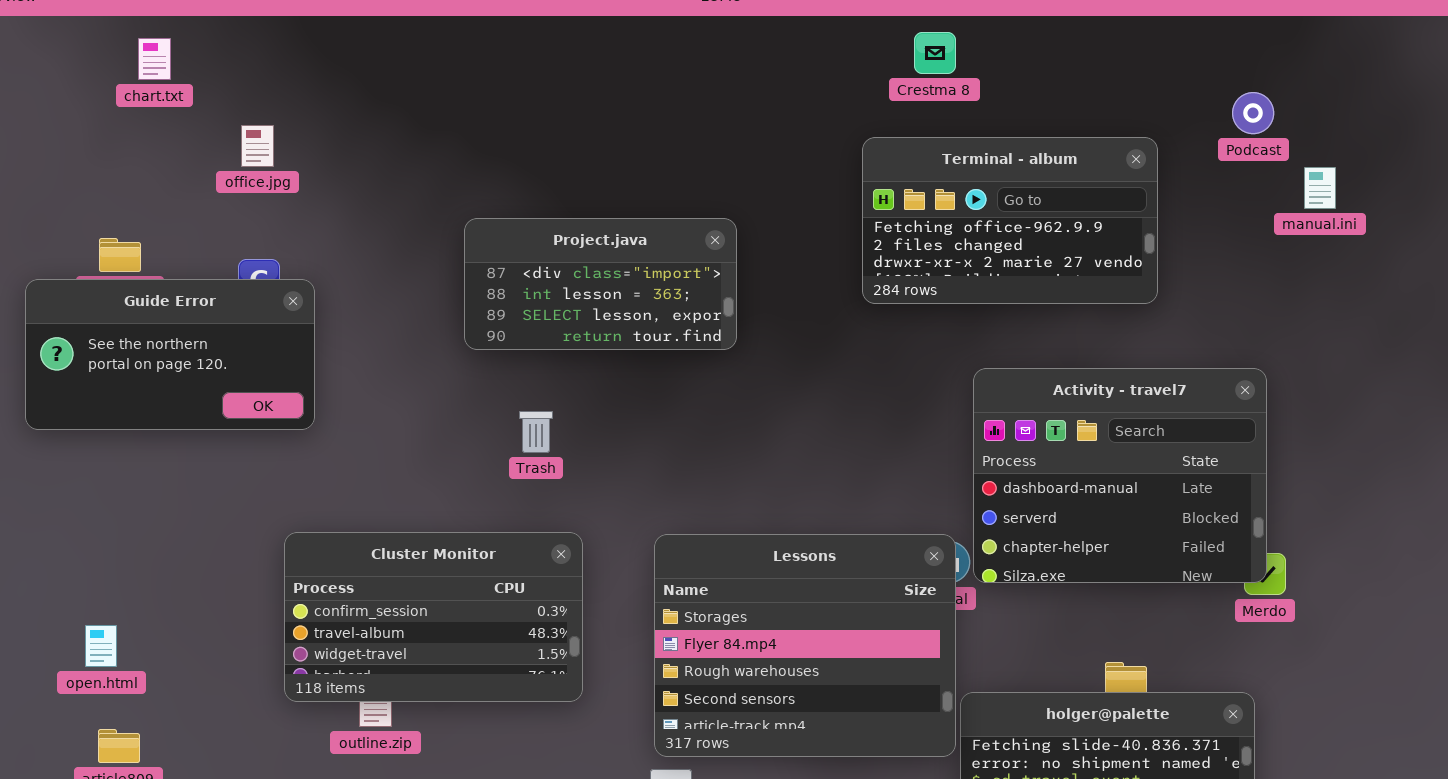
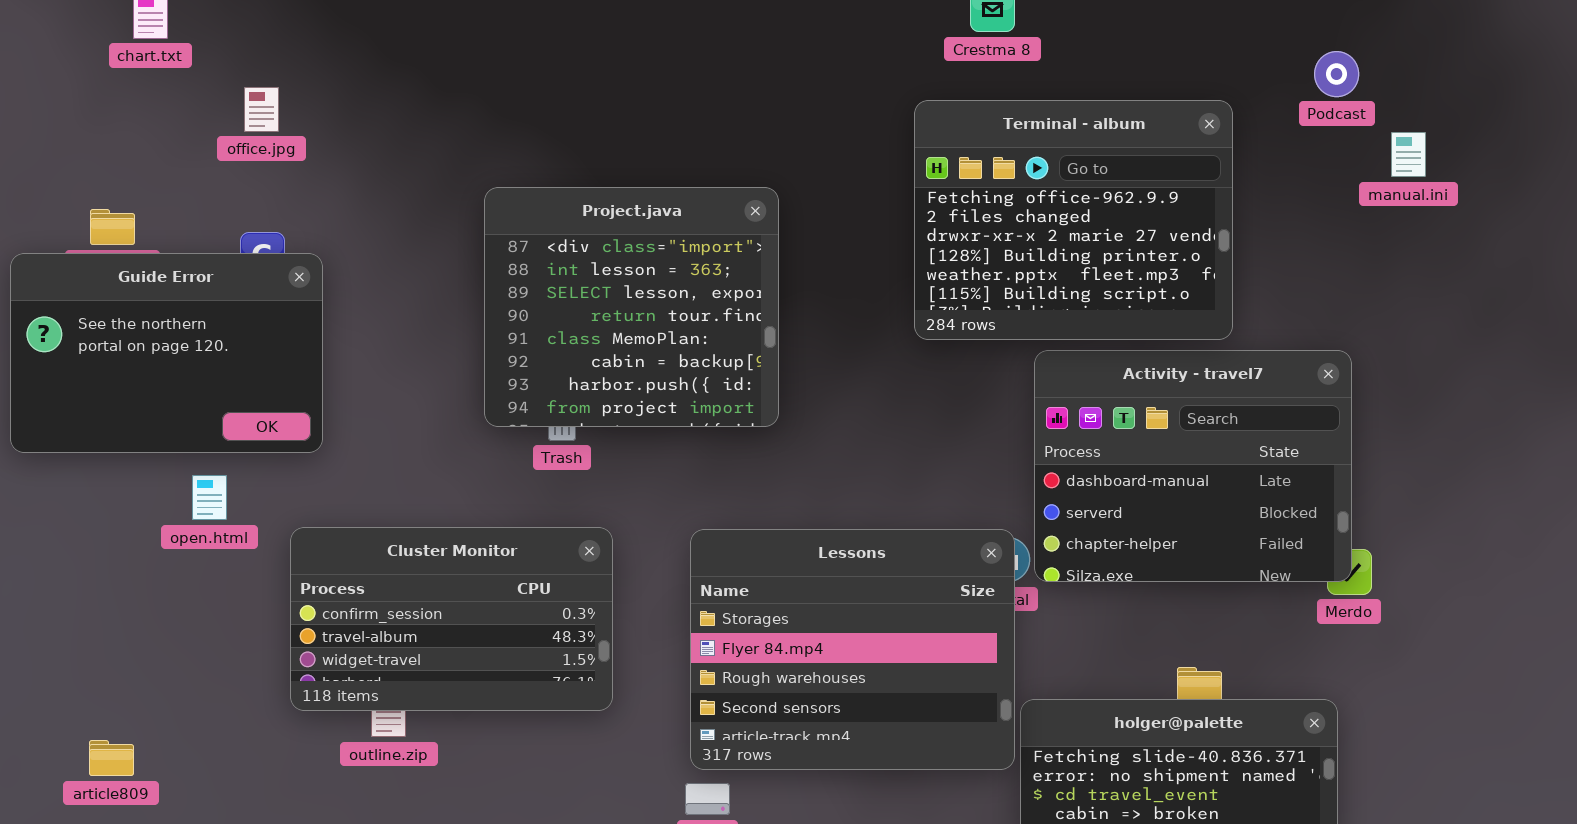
Terminal - album: [862,137,1158,304] -> [914,100,1233,340], resized
Project.java: [464,218,737,350] -> [484,187,779,427], resized
Guide Error: [25,279,315,430] -> [10,253,323,453], resized
open.html: [85,625,117,667] -> [192,475,227,520], moved

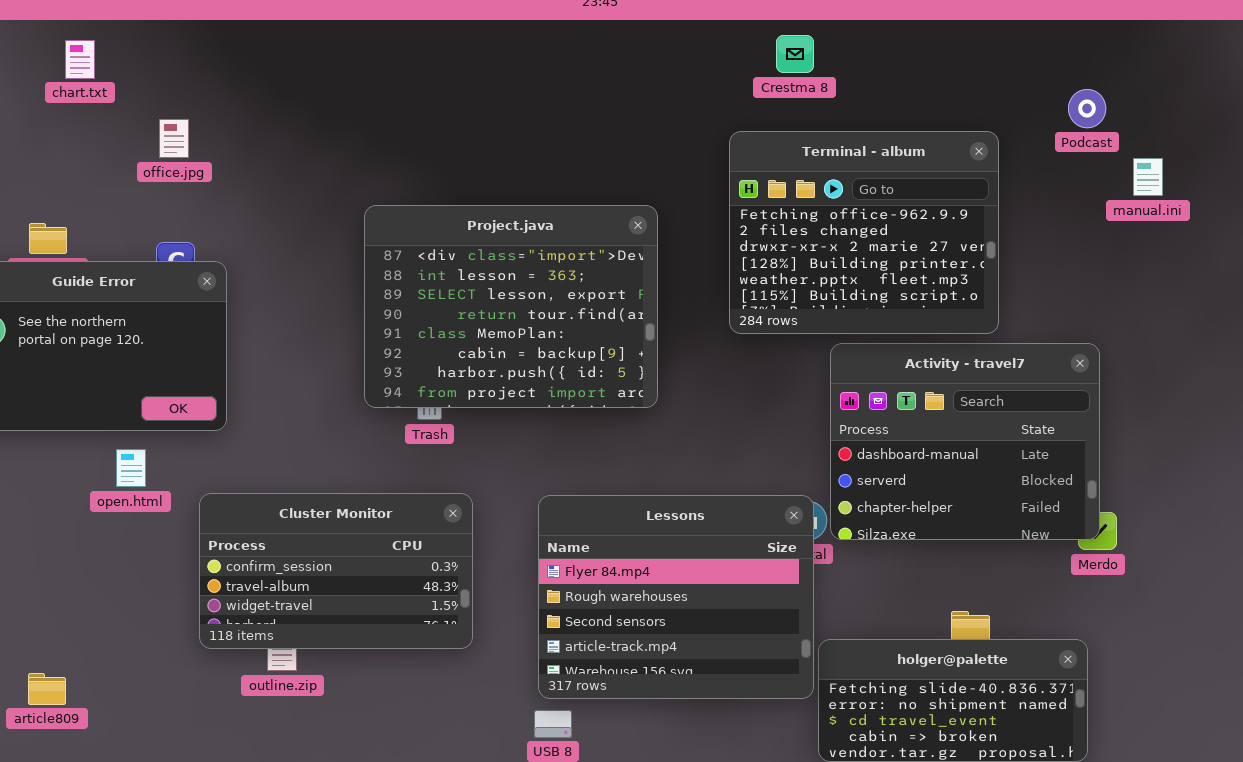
Project.java: [484,187,779,427] -> [364,205,658,408], resized
Lessons: [690,529,1015,770] -> [538,495,814,699], scrolled down 1 row

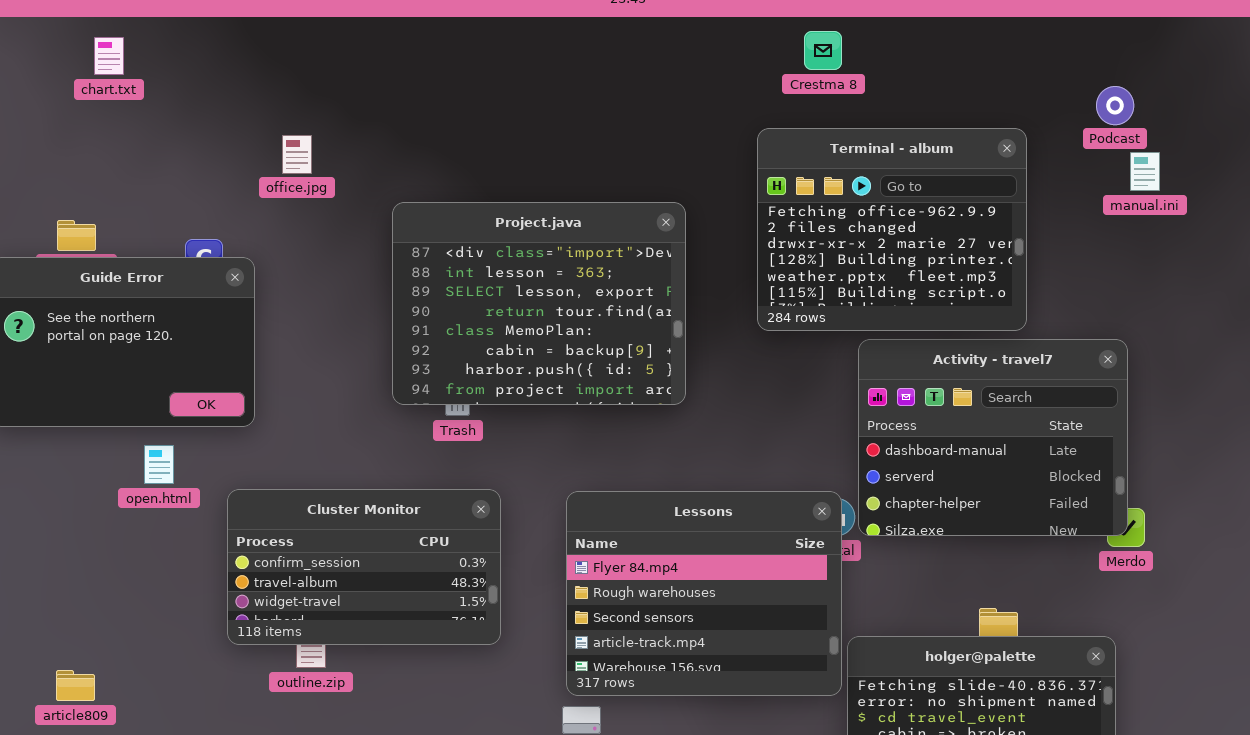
office.jpg: [159,119,189,158] -> [282,135,312,174], moved
manual.ini: [1133,158,1163,196] -> [1130,152,1160,191], moved

